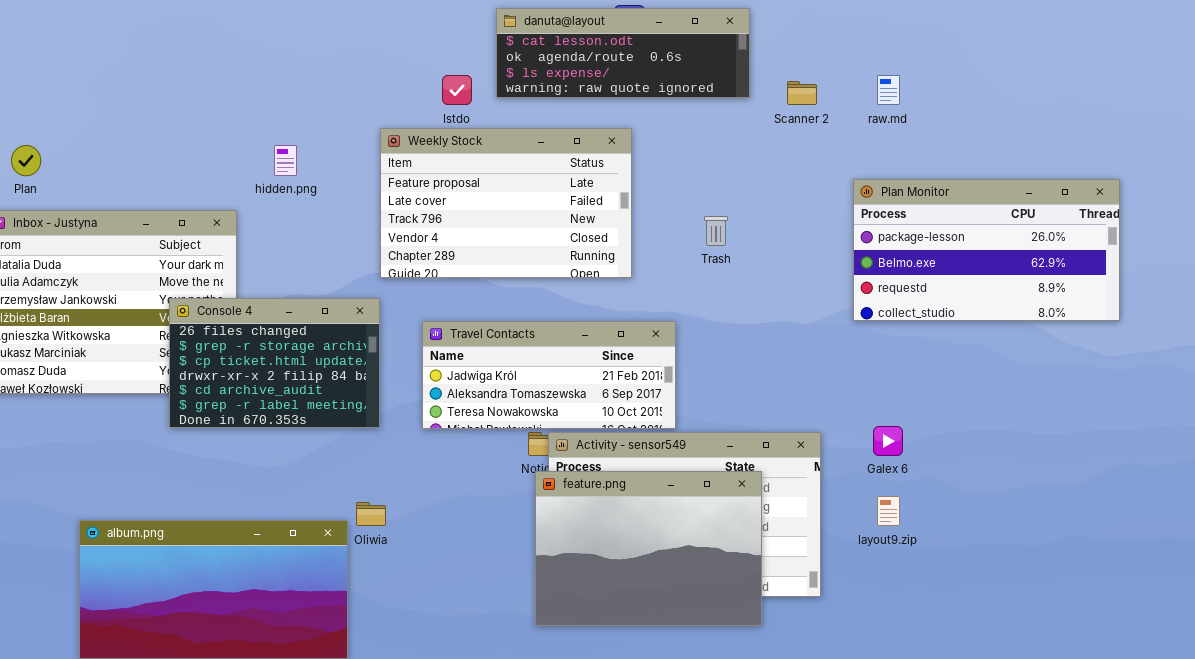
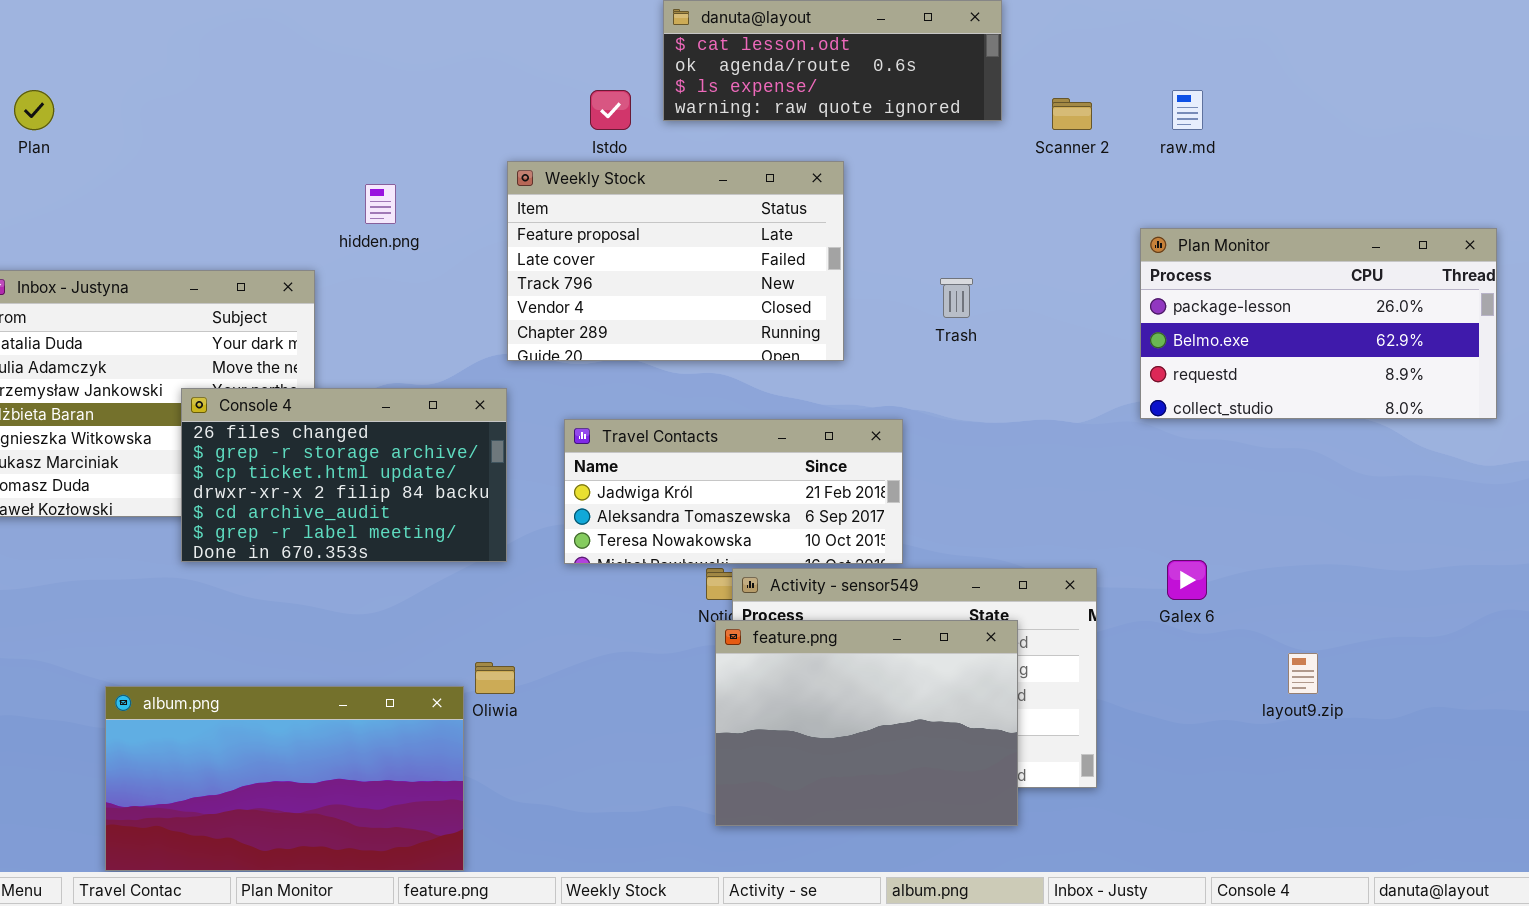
Plan: [11,145,41,176] -> [14,90,54,130], moved
Console 4: [169,298,380,428] -> [181,388,507,562], resized
layout9.zip: [877,496,900,526] -> [1288,653,1318,694], moved

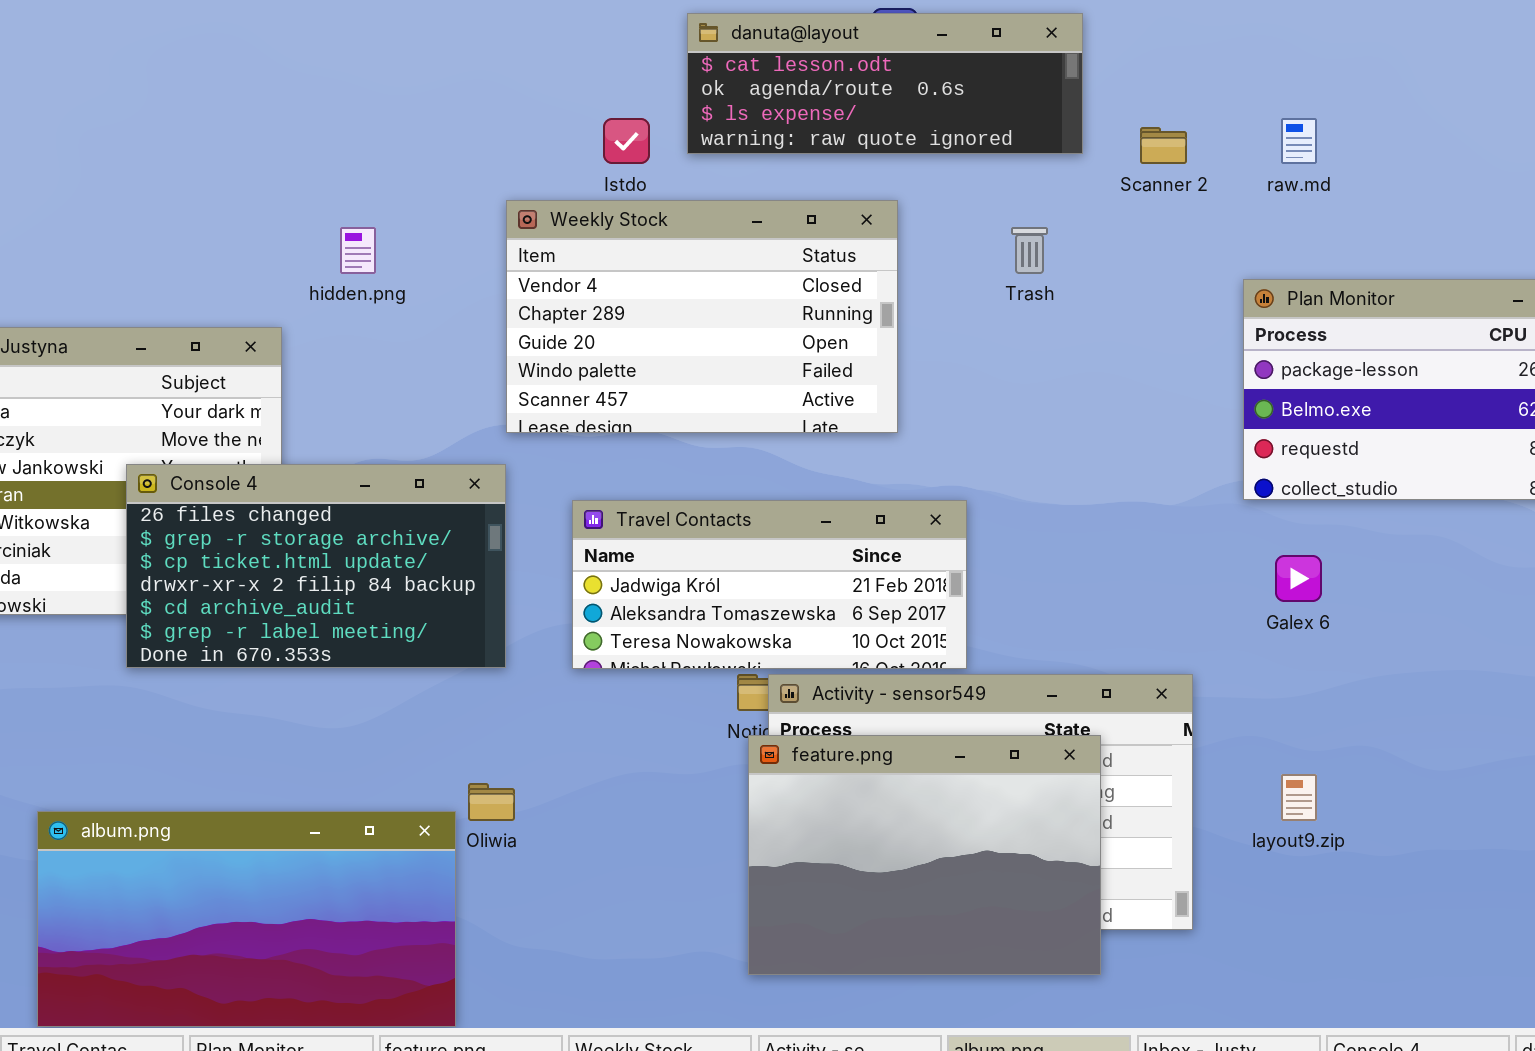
Weekly Stock: [507,161,844,361] -> [506,200,898,433], scrolled down 3 rows
Trash: [940,278,973,318] -> [1011,227,1048,274], moved
Galex 6: [1167,560,1207,600] -> [1275,555,1322,602], moved
layout9.zip: [1288,653,1318,694] -> [1281,774,1317,821], moved

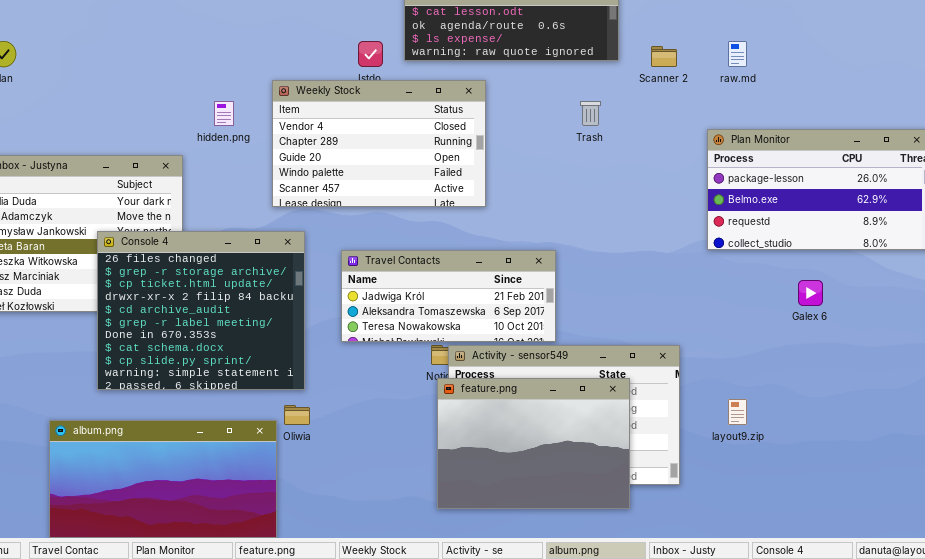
Weekly Stock: [506,200,898,433] -> [272,80,486,207], moved
Console 4: [126,464,506,668] -> [97,231,305,390], resized
Galex 6: [1275,555,1322,602] -> [798,280,823,306], moved

